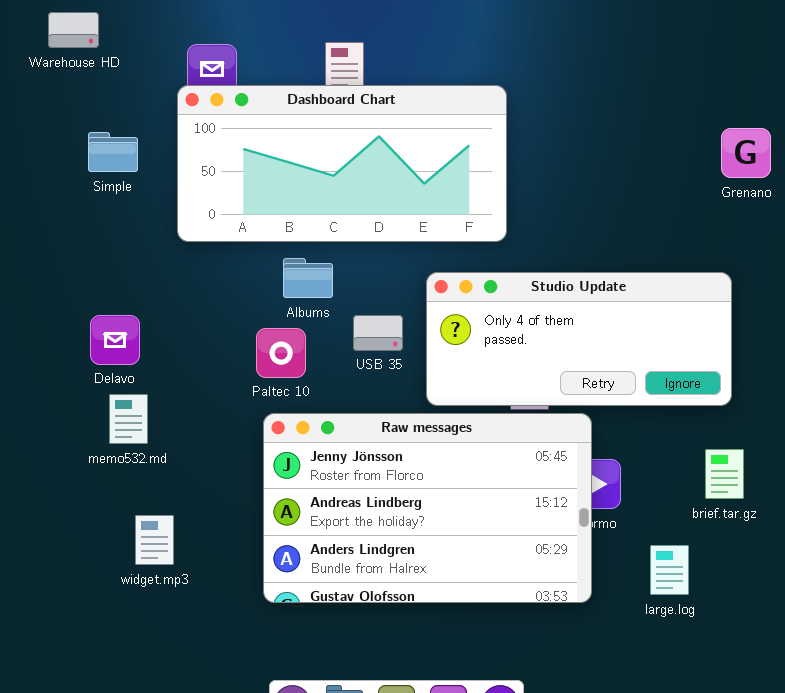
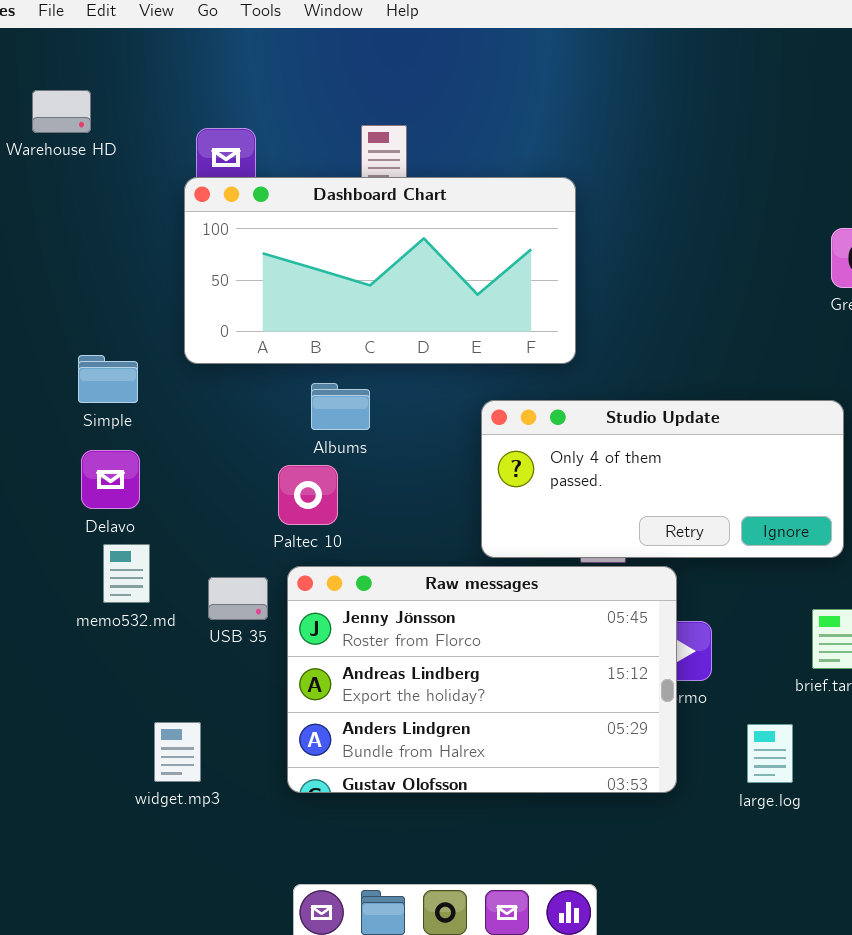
Simple: [88,132,138,172] -> [78,355,138,403], moved
USB 35: [353,315,403,351] -> [208,577,268,620], moved
widget.mp3: [135,515,174,565] -> [154,722,201,782], moved

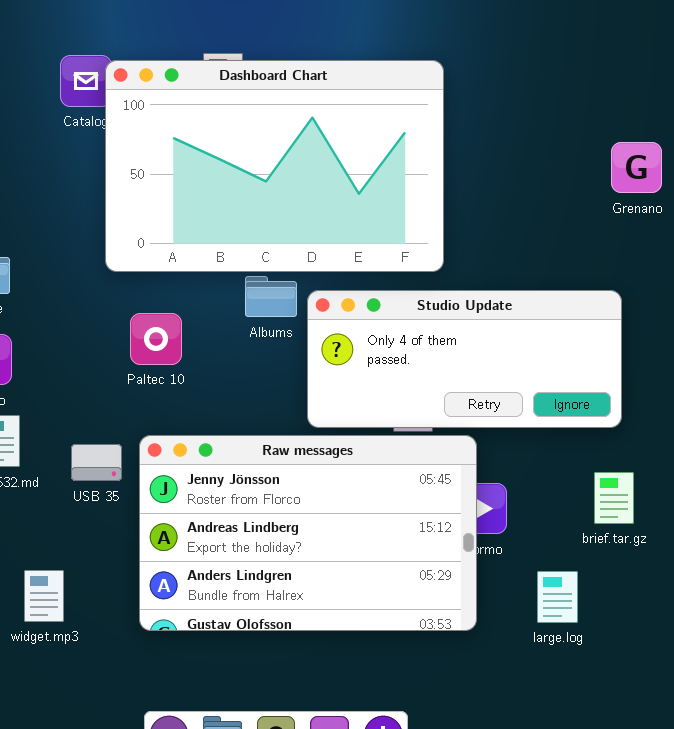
Dashboard Chart: [184,177,576,364] -> [105,60,444,272], moved, resized
Albums: [311,383,370,430] -> [245,276,297,317], moved
Paltec 10: [278,465,338,525] -> [130,313,182,365], moved

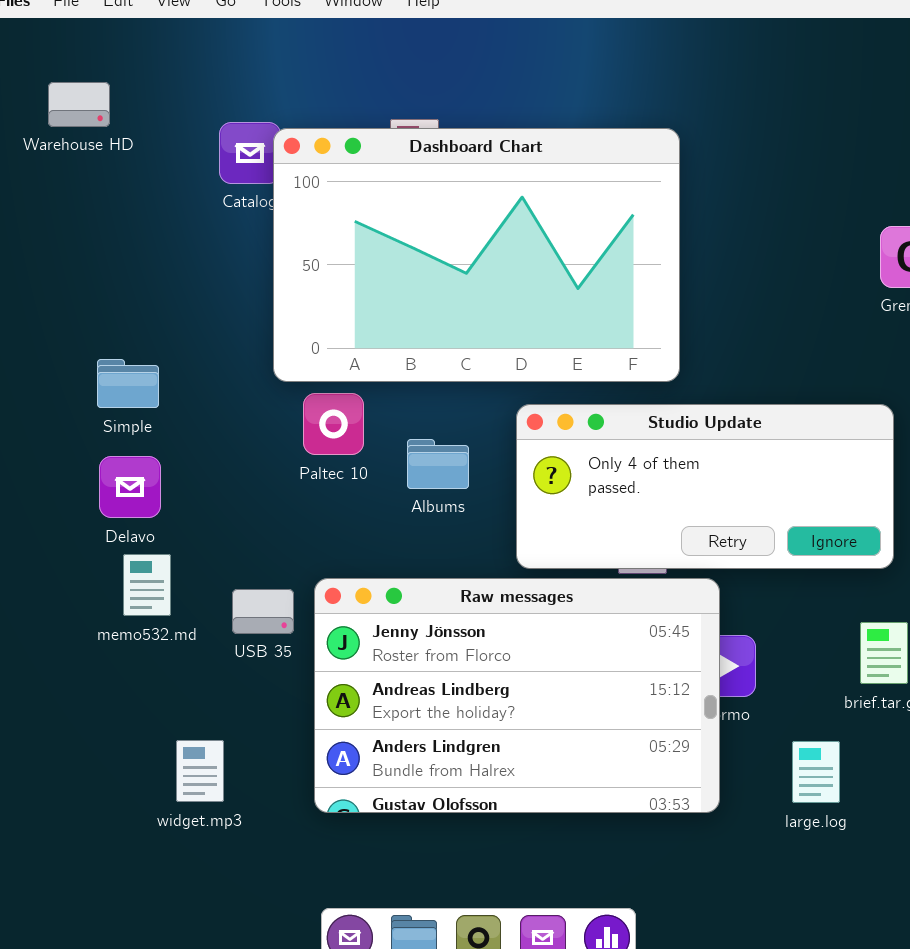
Albums: [245,276,297,317] -> [407,439,469,489], moved
Paltec 10: [130,313,182,365] -> [303,393,364,455], moved

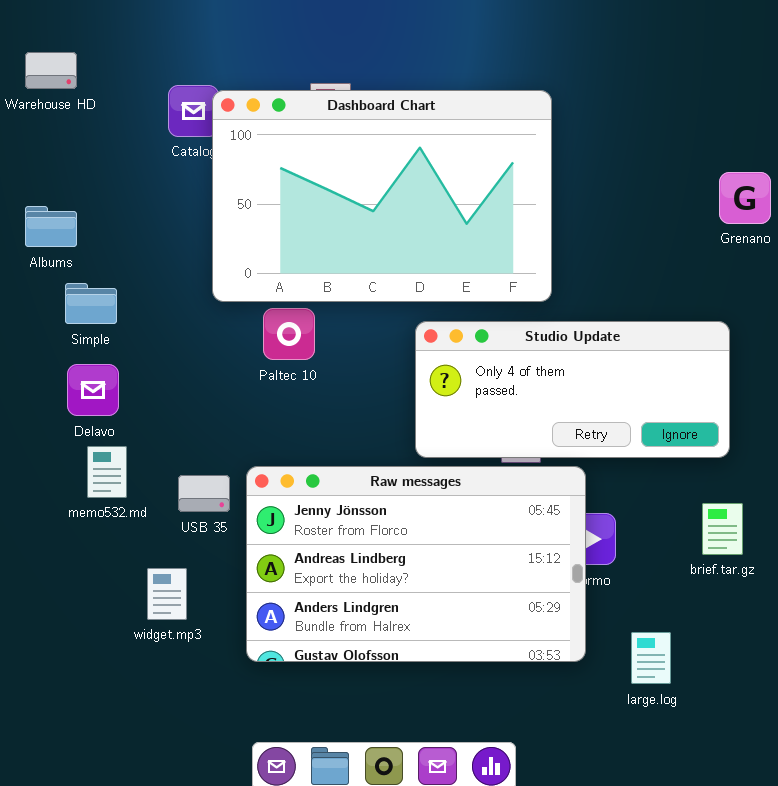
Paltec 10: [303,393,364,455] -> [263,308,315,360], moved
Albums: [407,439,469,489] -> [25,206,77,247], moved
widget.mp3: [176,740,224,802] -> [147,568,187,620], moved
large.log: [792,741,840,803] -> [631,632,671,684], moved

